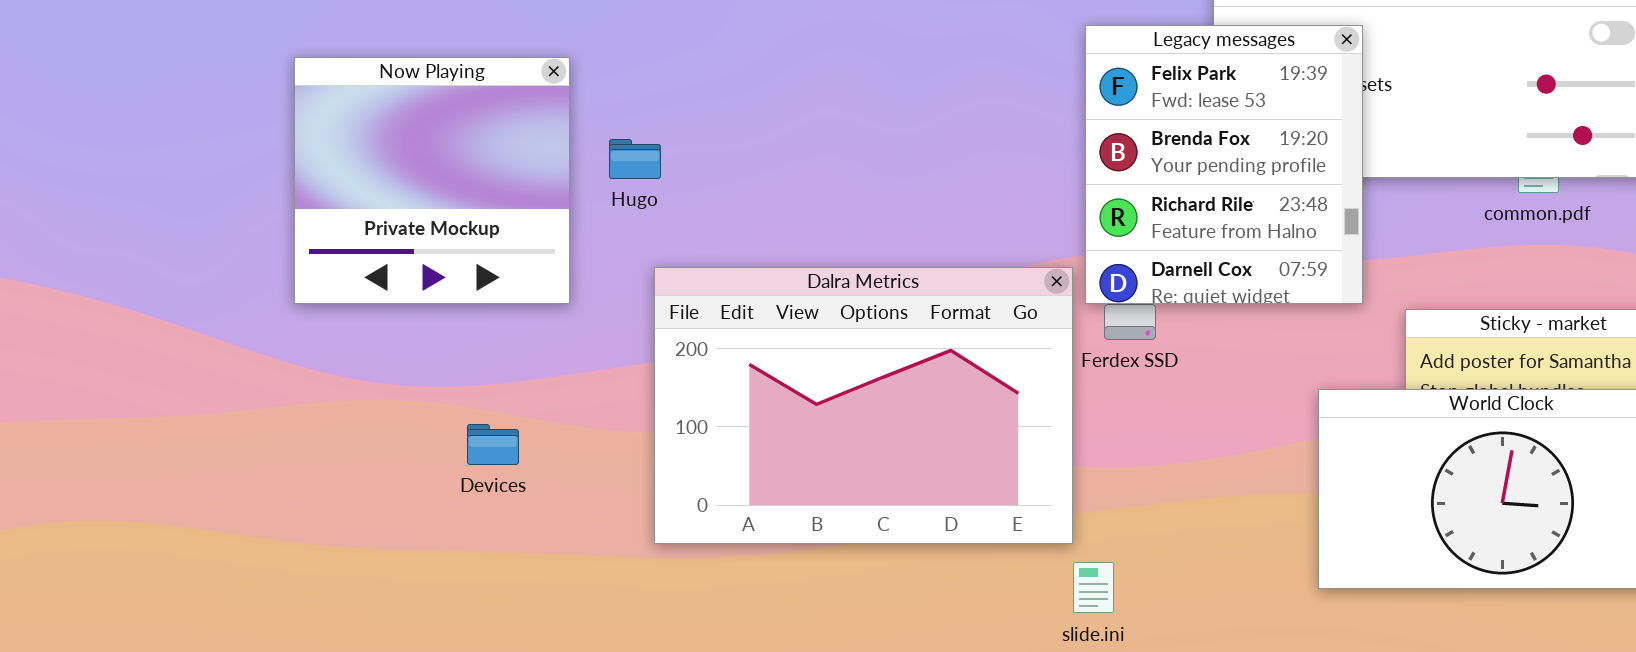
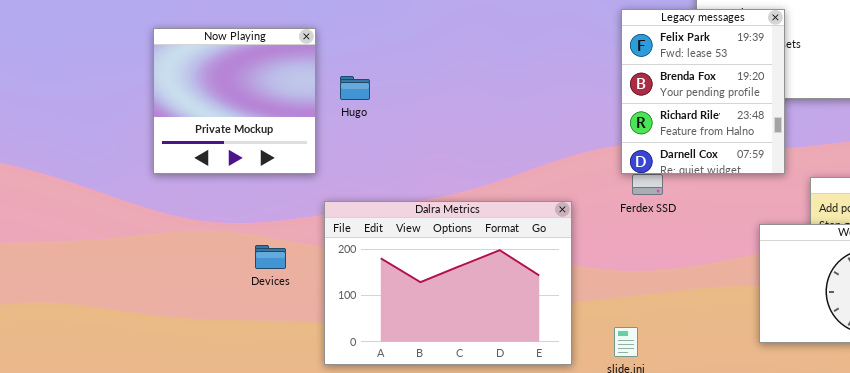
Dalra Metrics: [654,267,1073,544] -> [324,201,572,365], moved

